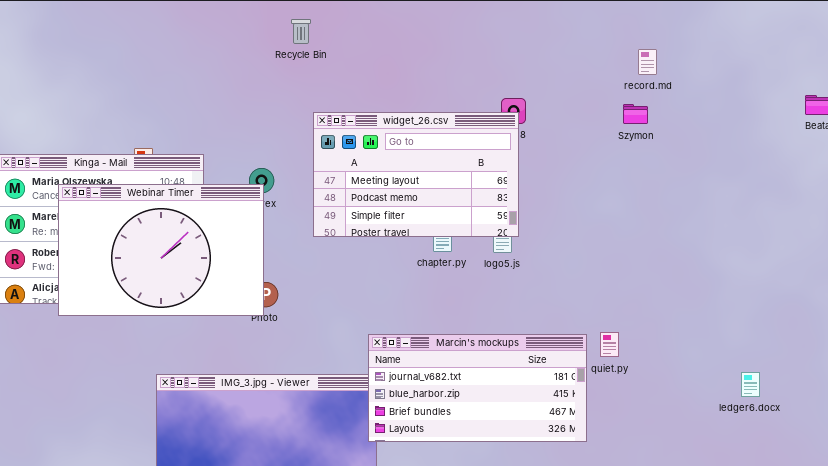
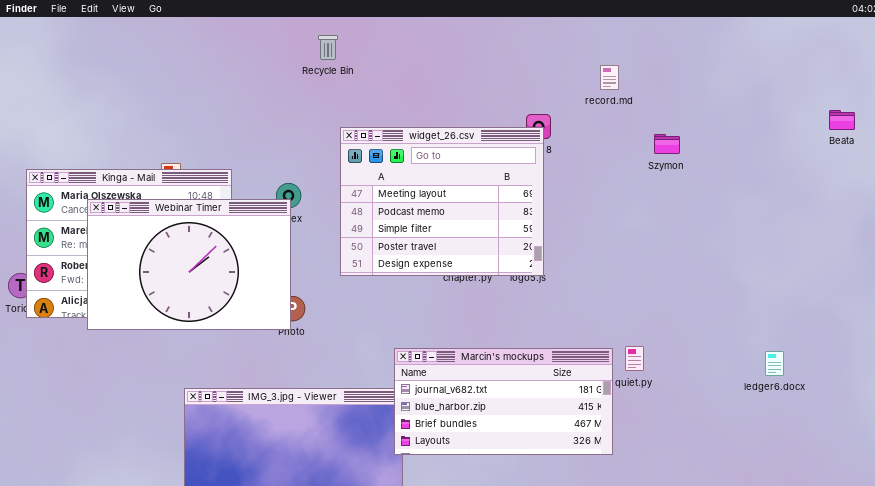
record.md: [638,49,657,75] -> [600,65,619,90], moved
Szymon: [623,104,648,124] -> [654,134,680,154], moved
widget_26.csv: [313,112,519,237] -> [340,127,544,276], resized
ledger6.docx: [741,372,760,397] -> [765,351,784,376], moved

